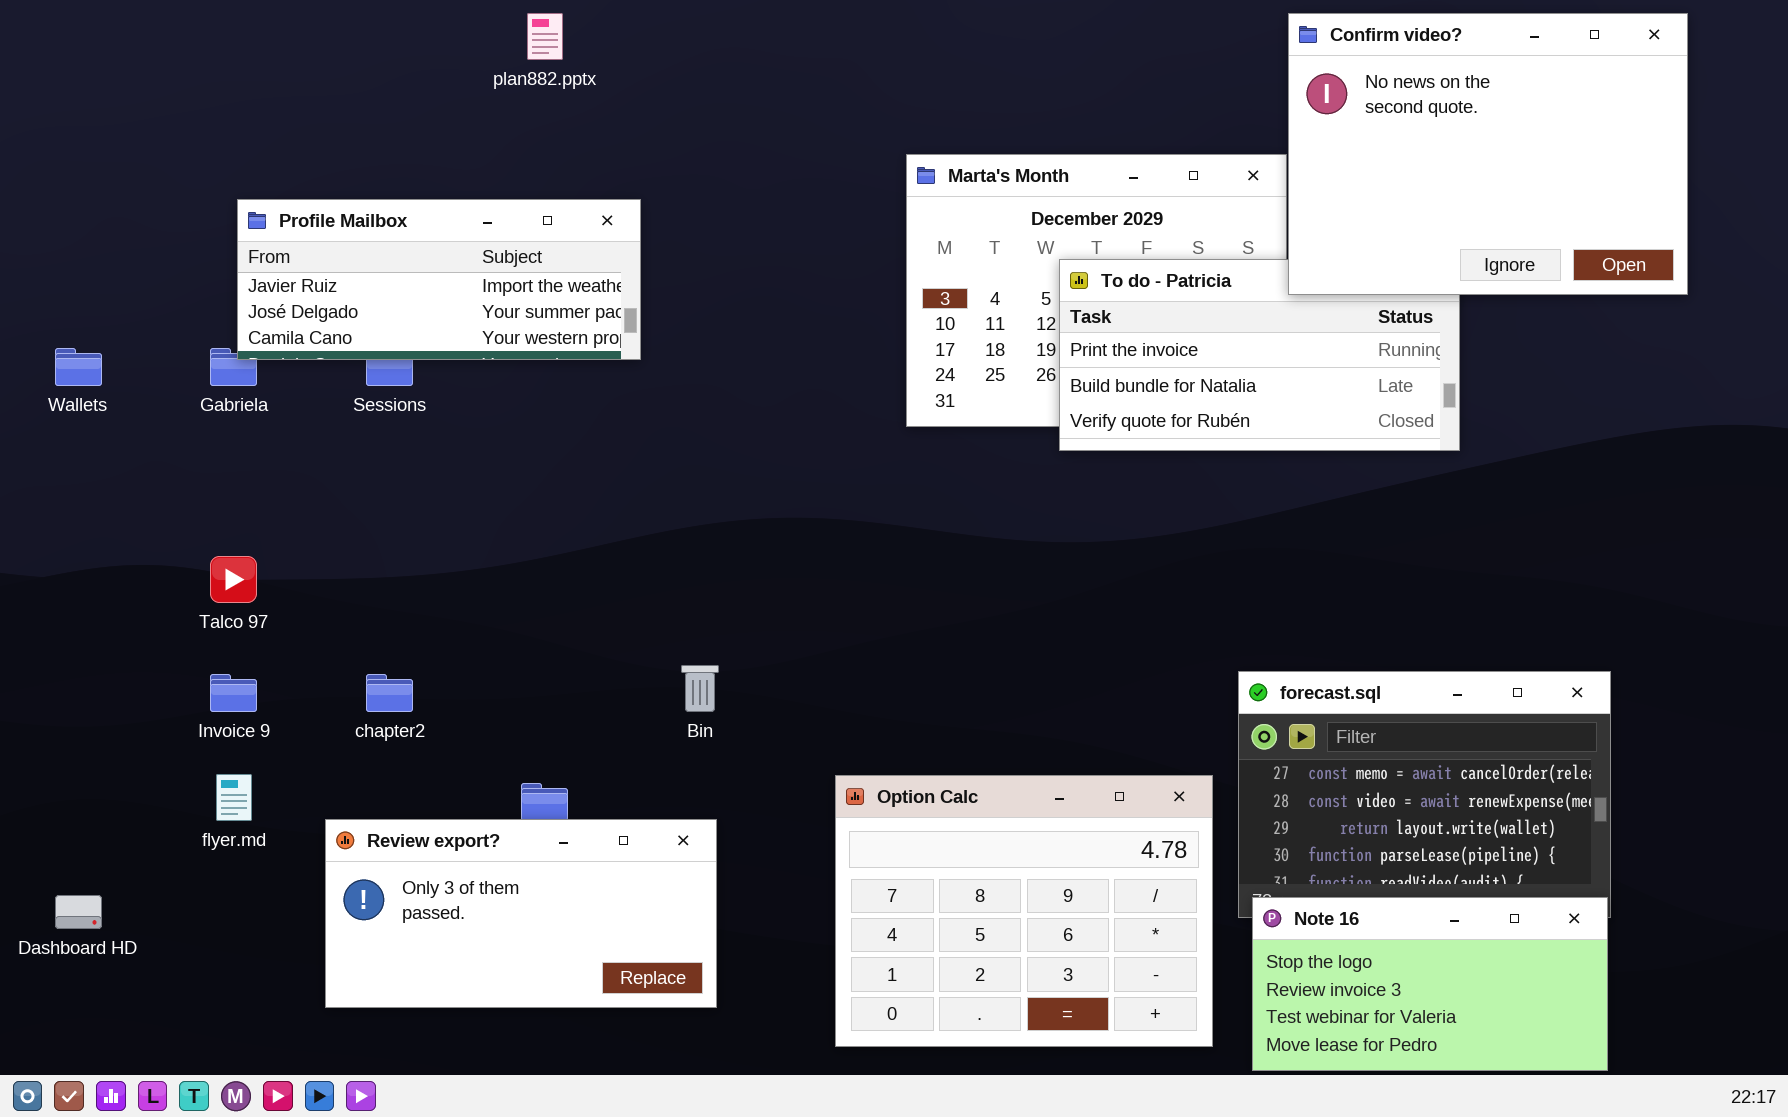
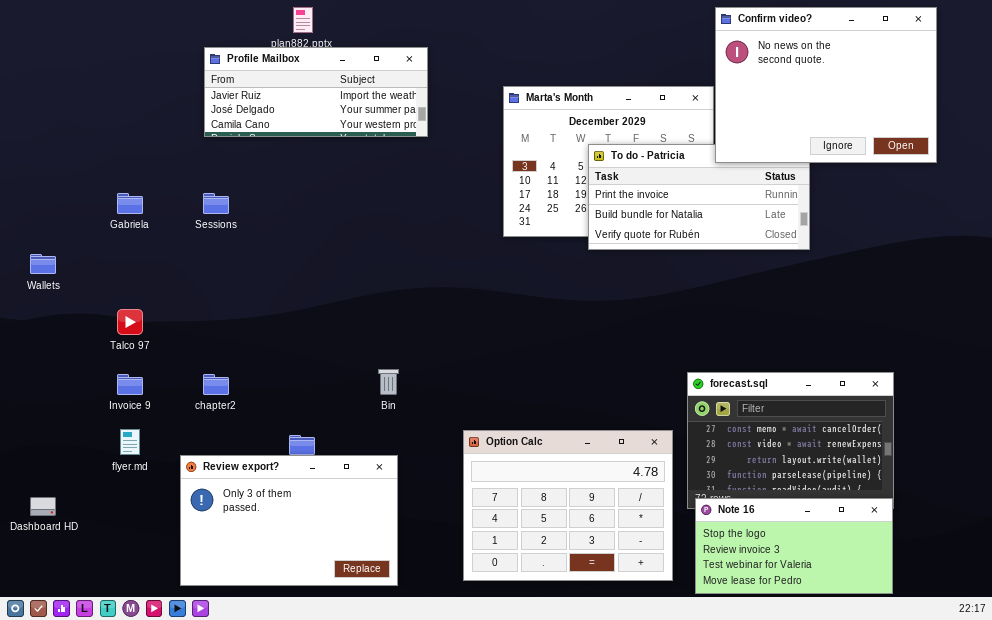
Profile Mailbox: [237,199,641,360] -> [204,47,428,137], moved
Wallets: [55,348,102,386] -> [30,254,56,274], moved
Review export?: [325,819,717,1008] -> [180,455,398,586], resized

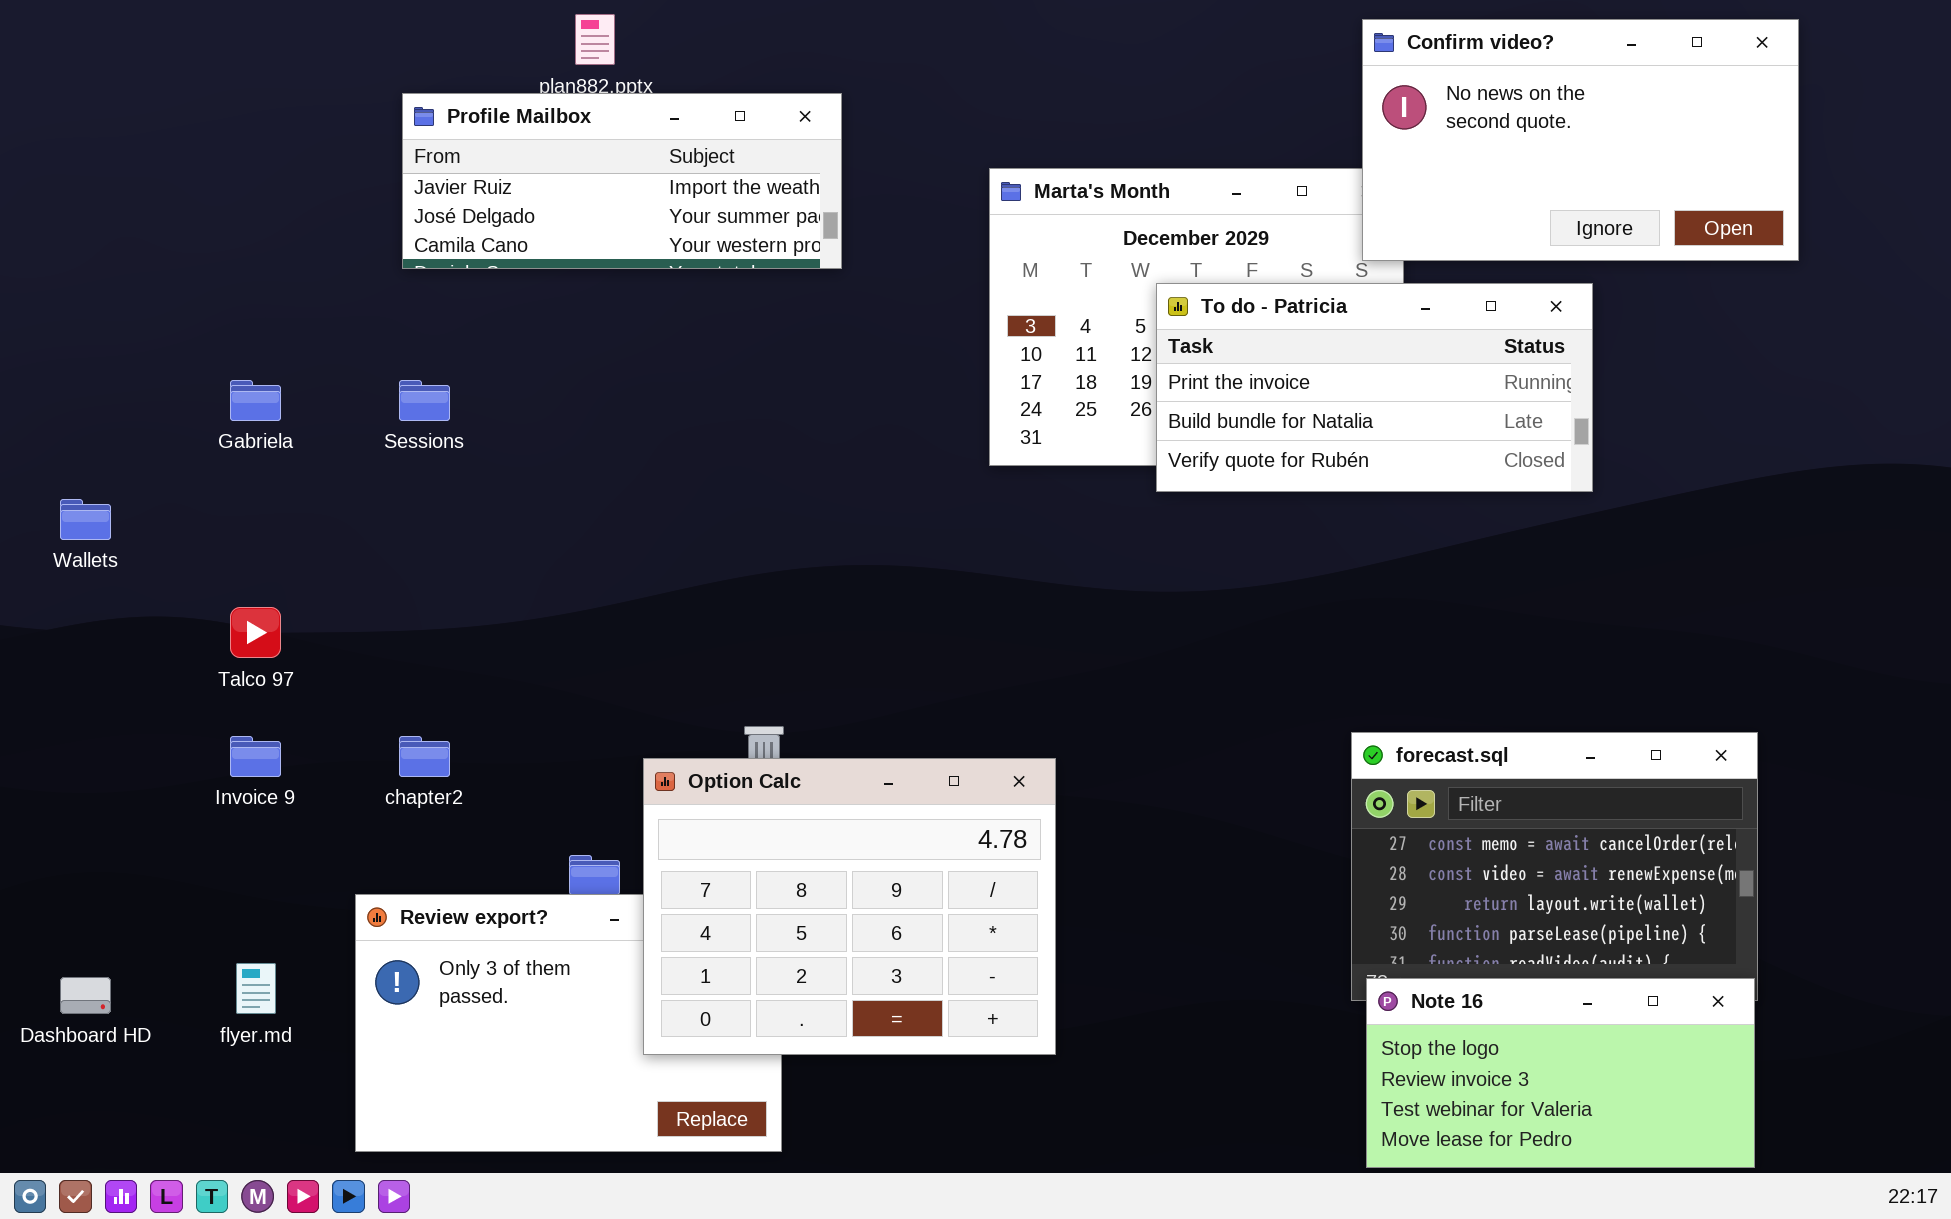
Confirm video?: [715,7,937,163] -> [1362,19,1799,261], moved, resized
flyer.md: [120,429,140,455] -> [236,963,276,1014], moved
Option Calc: [463,430,673,581] -> [643,758,1056,1055], moved

